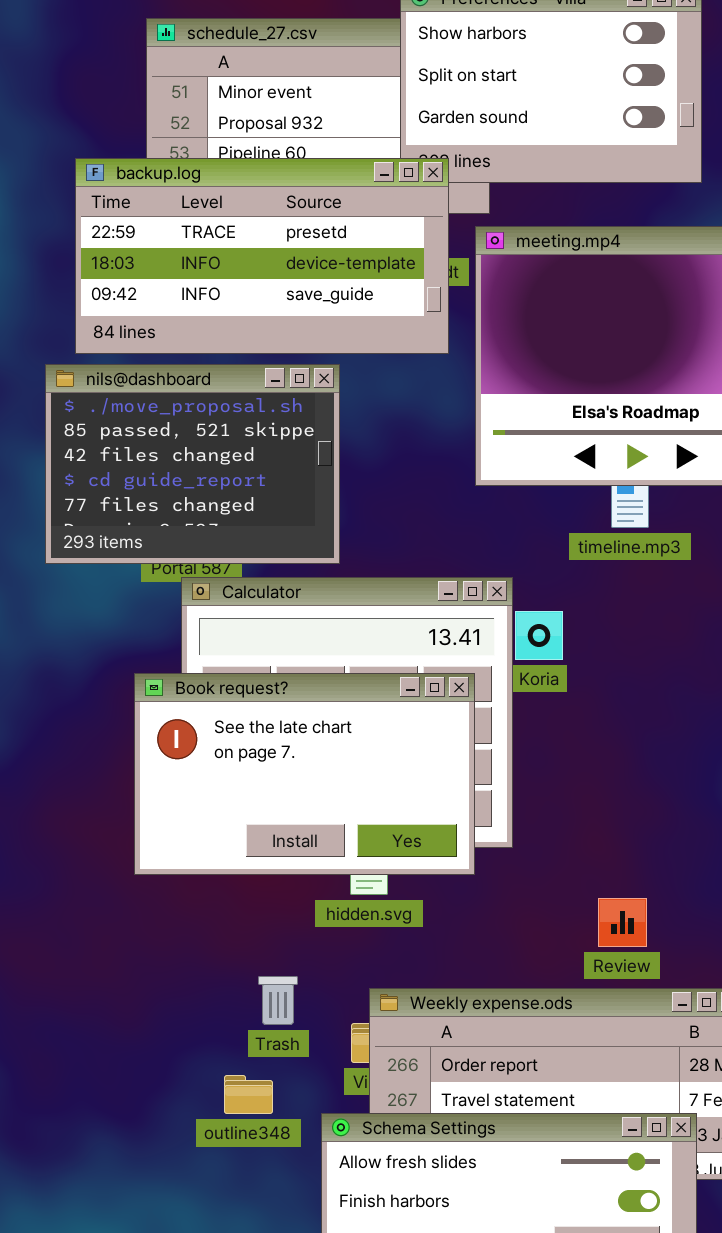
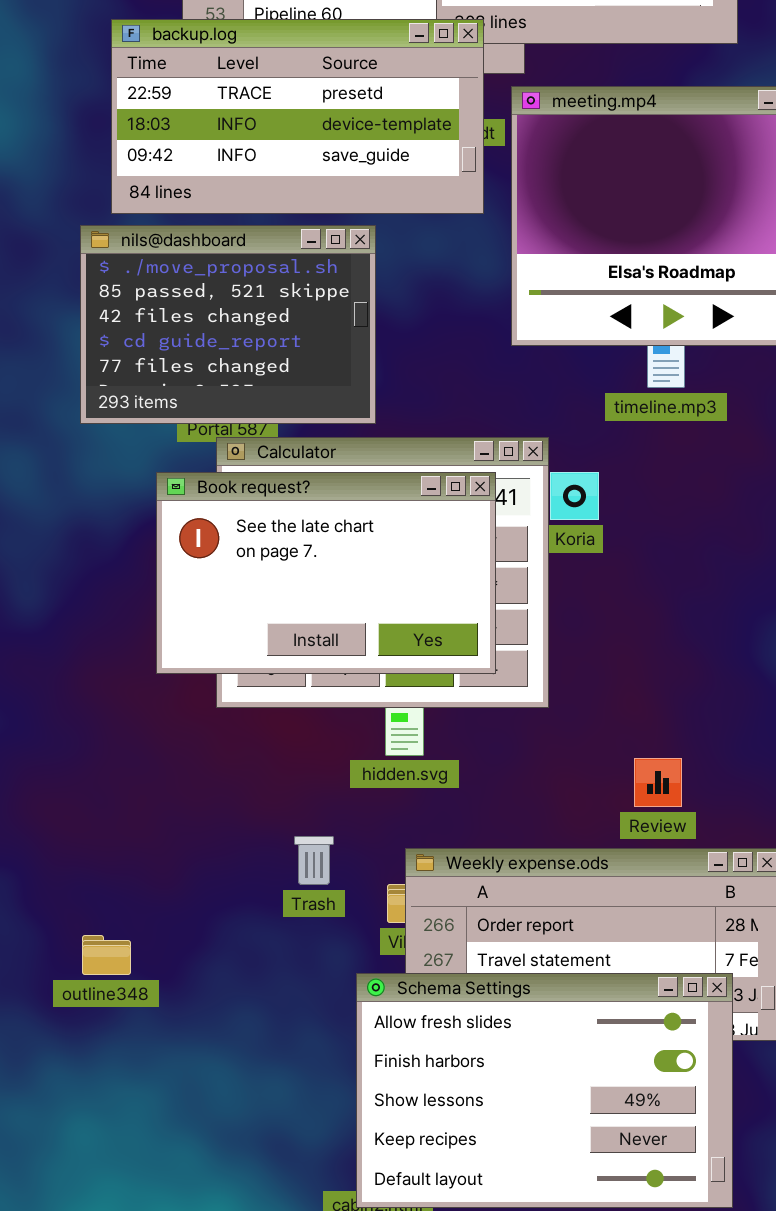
Book request?: [134,673,475,875] -> [156,472,496,674], moved
outline348: [224,1075,273,1114] -> [82,935,131,975], moved

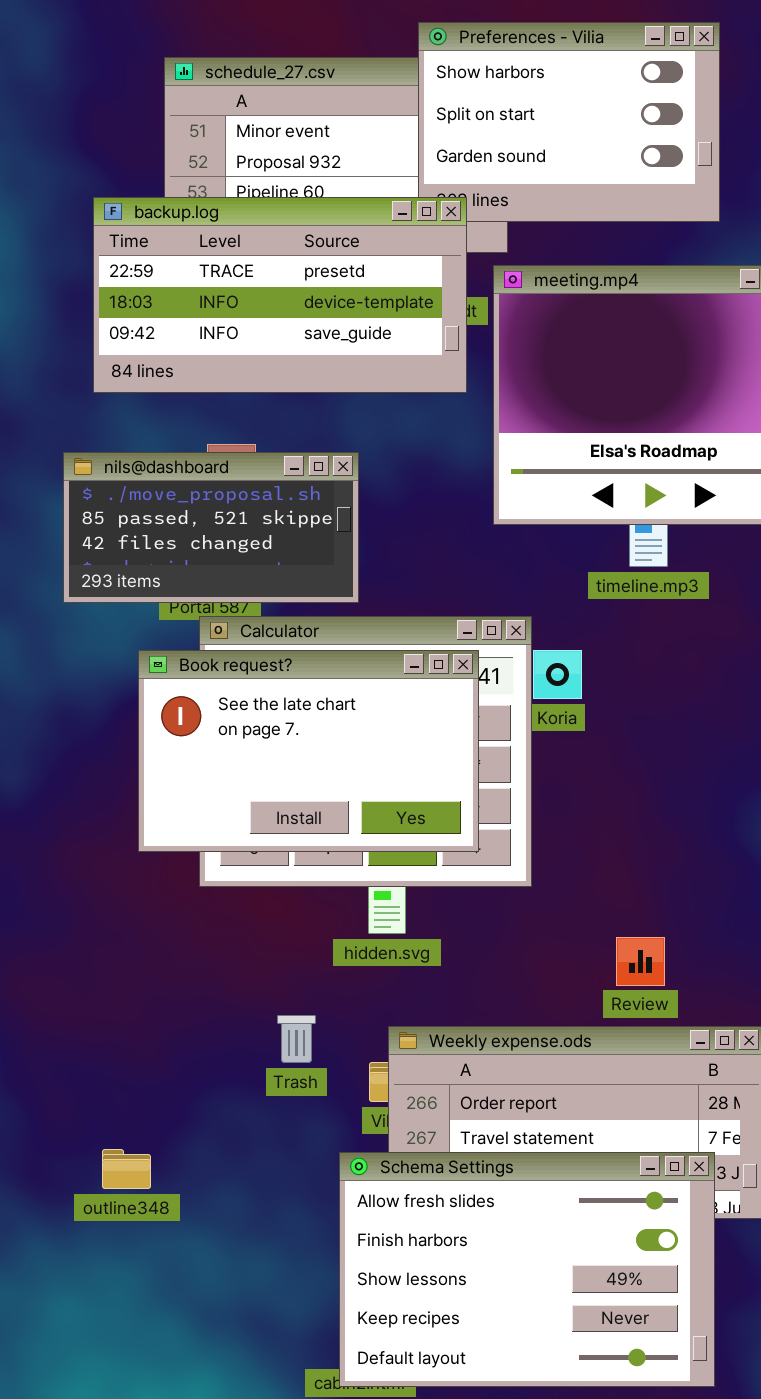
nils@dashboard: [80,225,376,424] -> [63,452,359,603], resized
outline348: [82,935,131,975] -> [102,1149,151,1189], moved

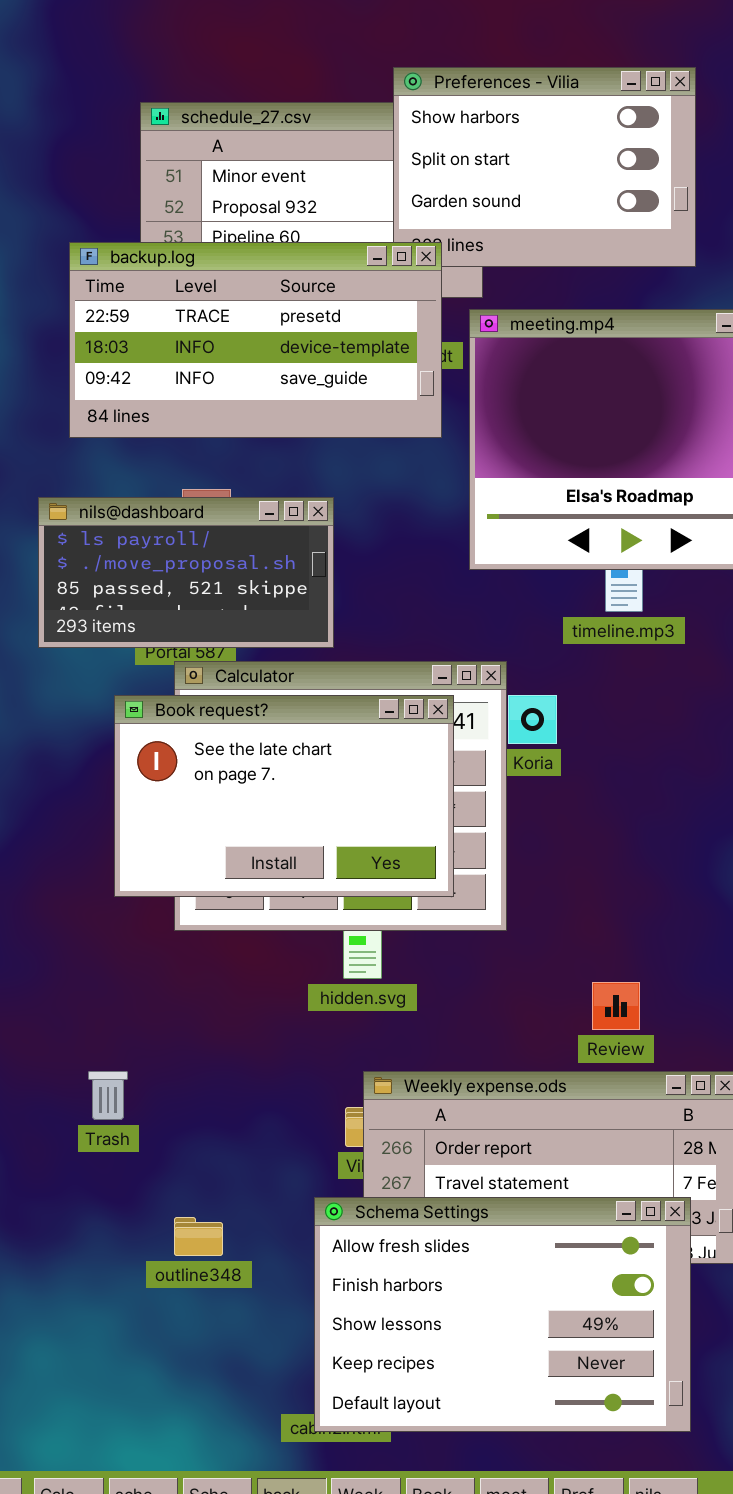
nils@dashboard: [63,452,359,603] -> [38,497,334,648], scrolled up 1 row
Trash: [277,1015,316,1063] -> [88,1071,128,1120], moved
outline348: [102,1149,151,1189] -> [174,1217,223,1256], moved

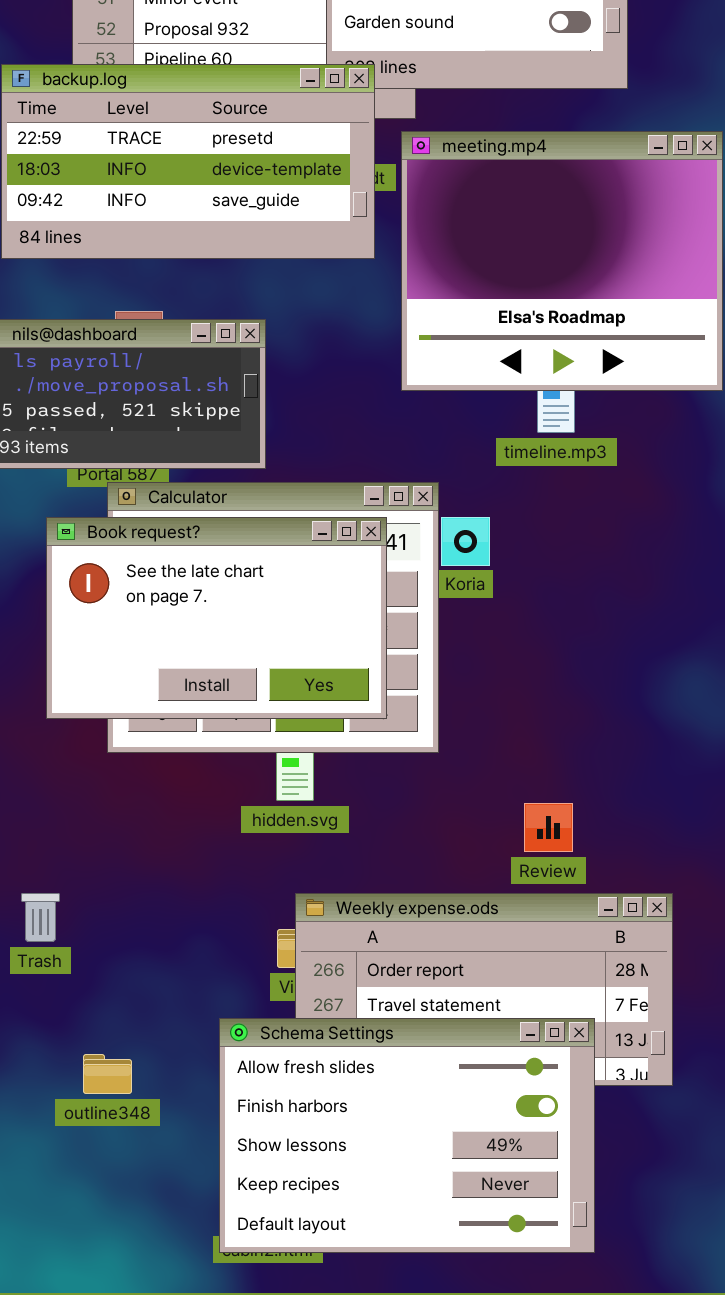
Schema Settings: [314,1197,691,1432] -> [219,1018,595,1253], moved
outline348: [174,1217,223,1256] -> [83,1054,132,1094], moved

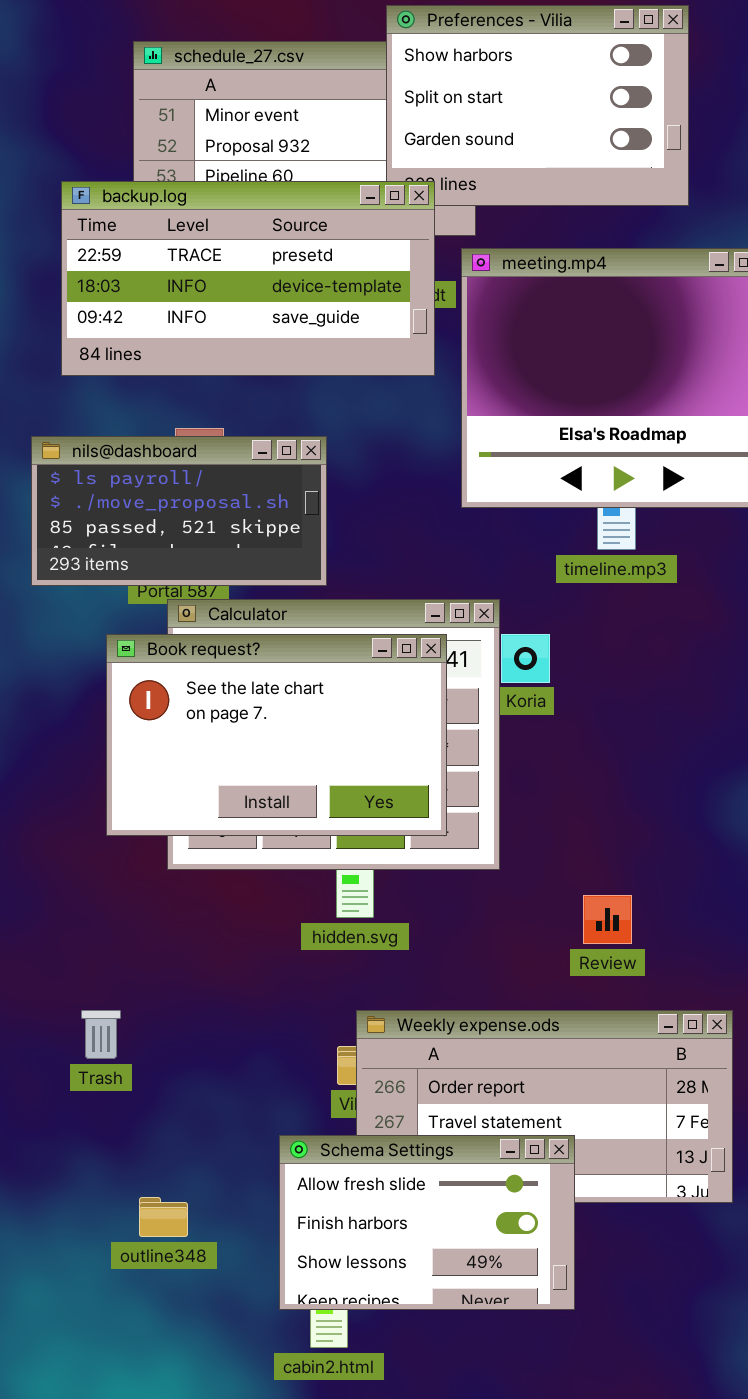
Review: [524,803,573,852] -> [583,895,632,944], moved
Schema Settings: [219,1018,595,1253] -> [279,1135,575,1310], resized
outline348: [83,1054,132,1094] -> [139,1197,188,1237], moved

